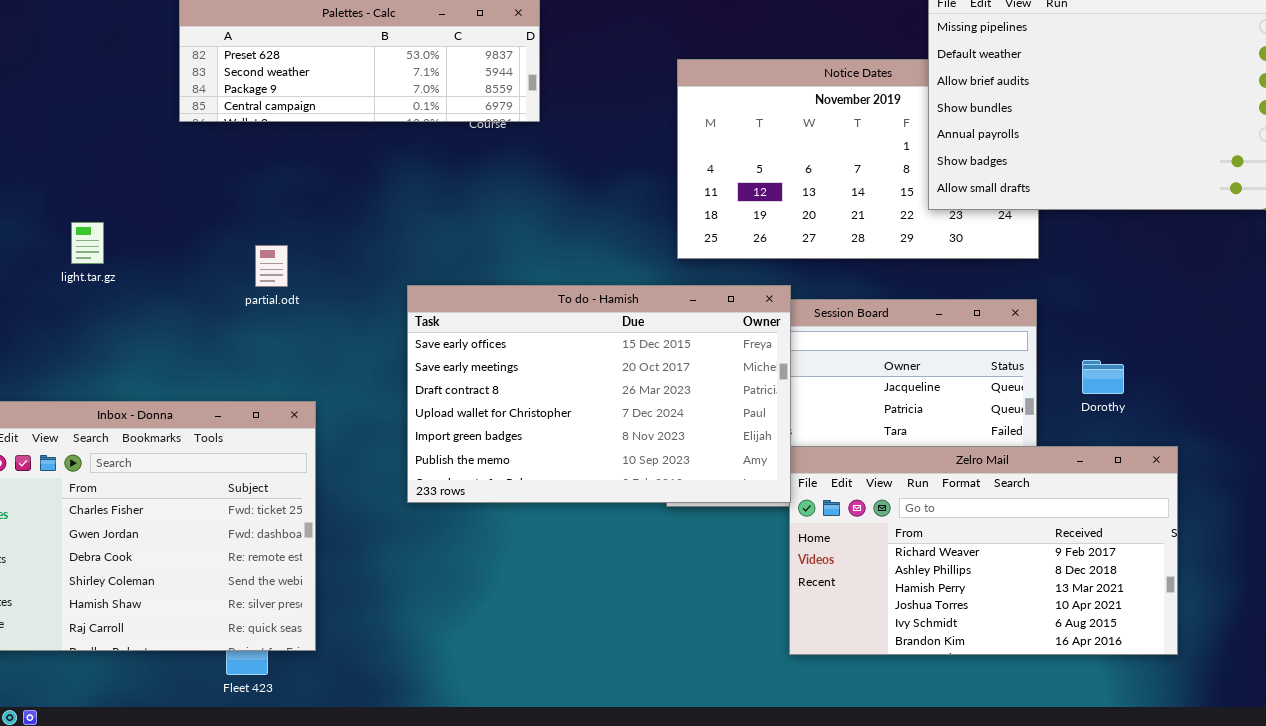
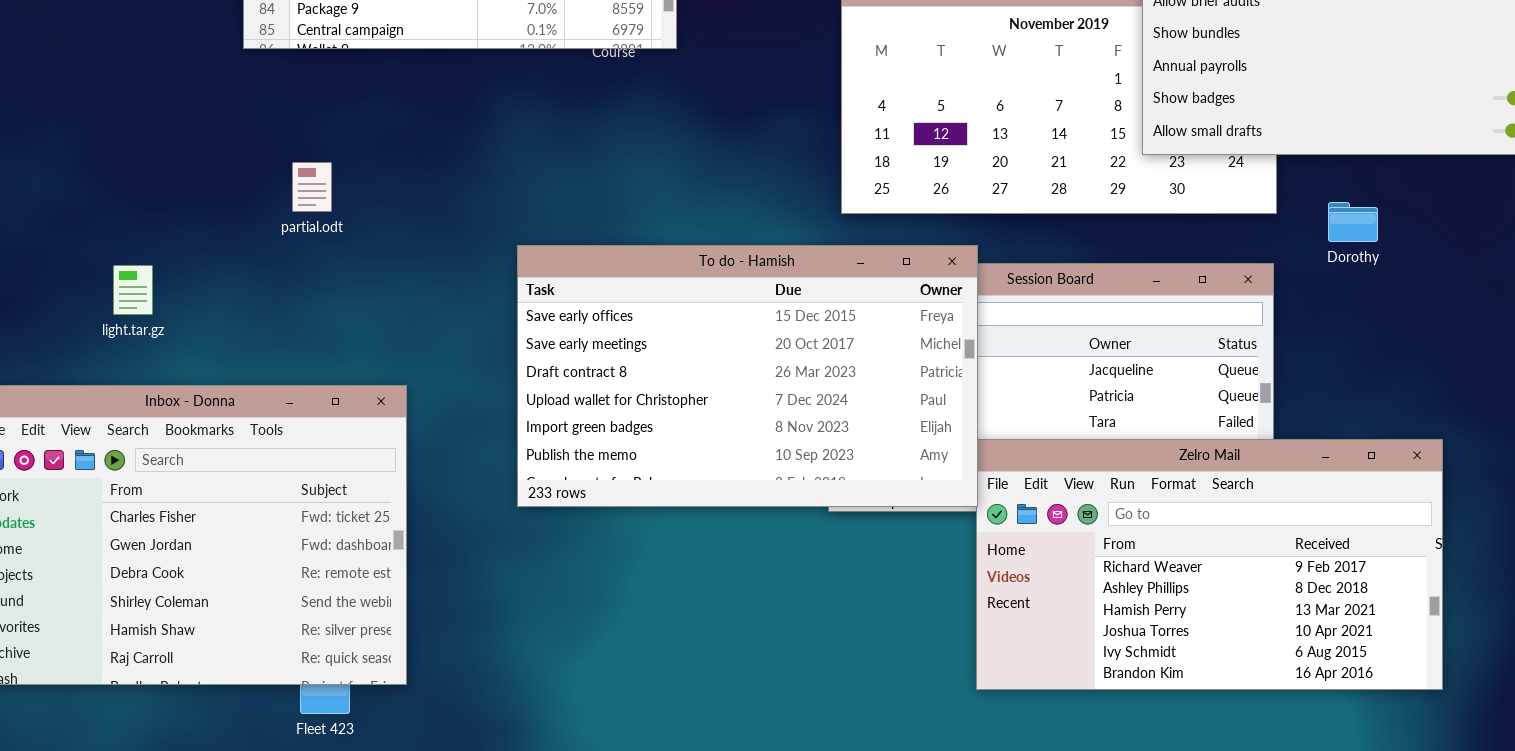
light.tar.gz: [71,222,104,264] -> [113,265,153,315], moved
partial.odt: [255,245,288,287] -> [292,162,332,212], moved
Dorothy: [1082,360,1124,394] -> [1328,202,1378,242], moved

